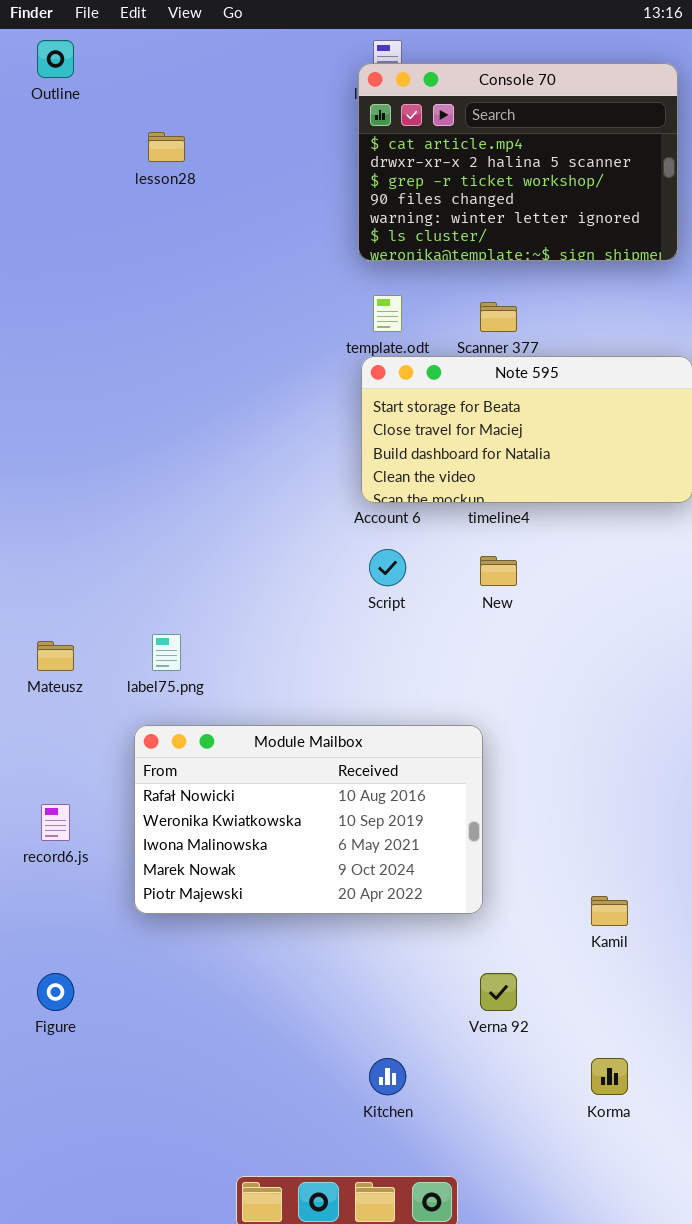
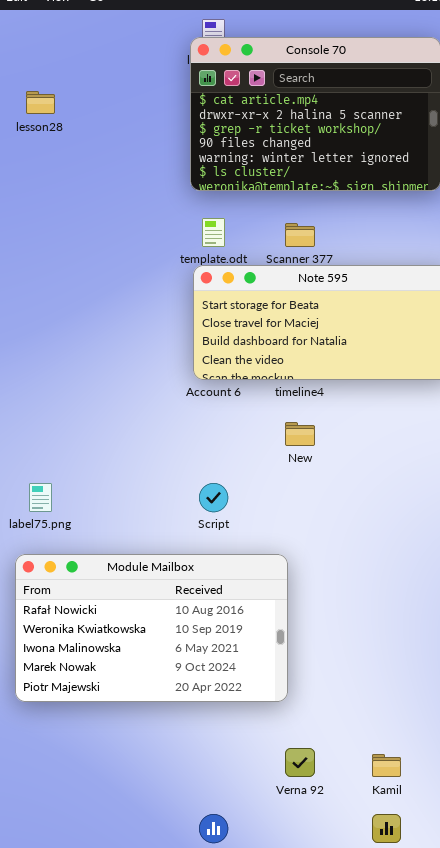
Script: [369,549,406,586] -> [199,483,228,512], moved
Kamil: [591,896,628,926] -> [372,754,401,777], moved

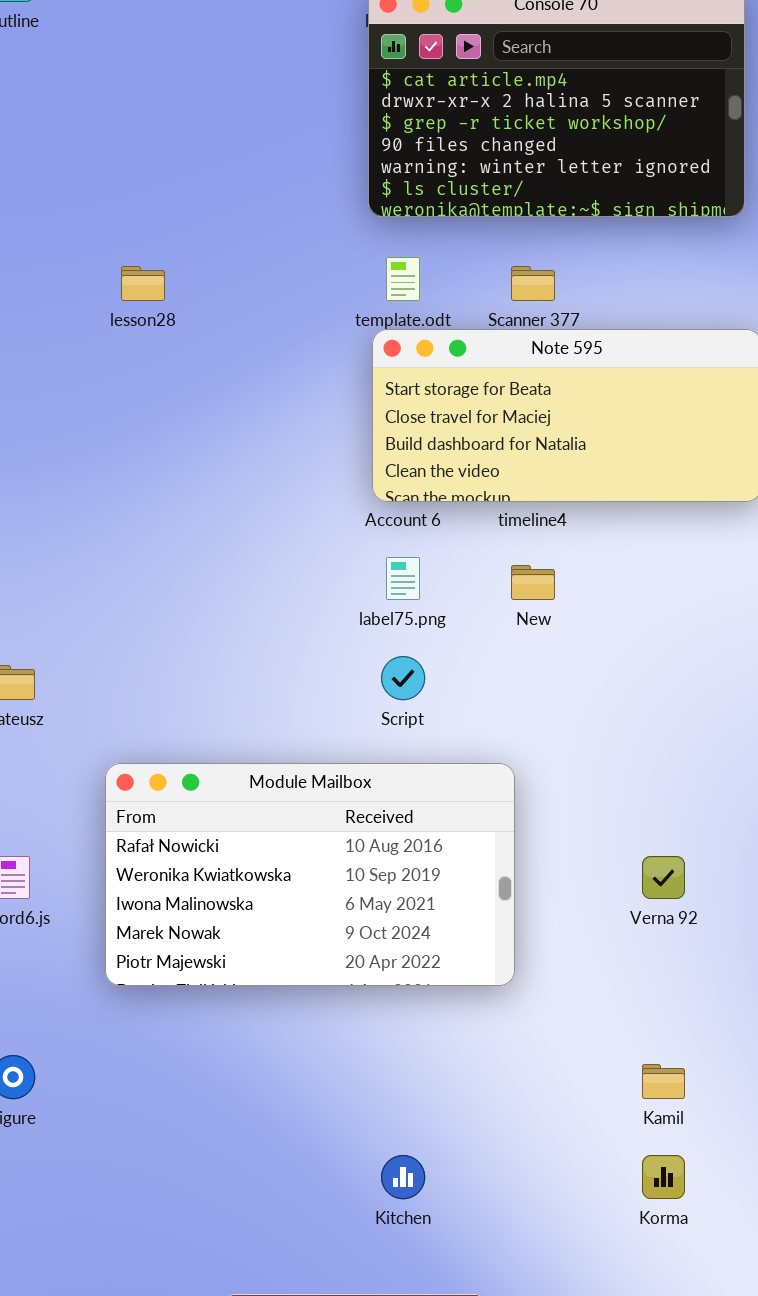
lesson28: [26,91,55,114] -> [121,266,165,301], moved
label75.png: [29,483,52,512] -> [386,557,420,600], moved
Verna 92: [285,748,315,777] -> [642,856,685,899], moved

